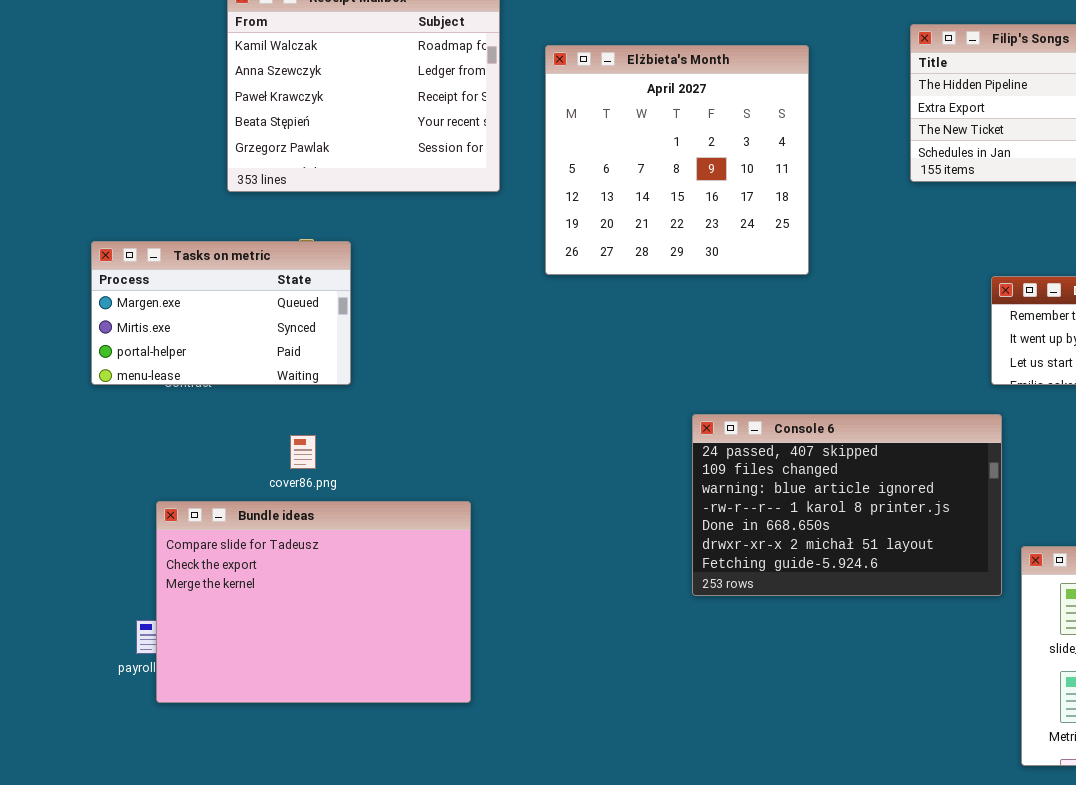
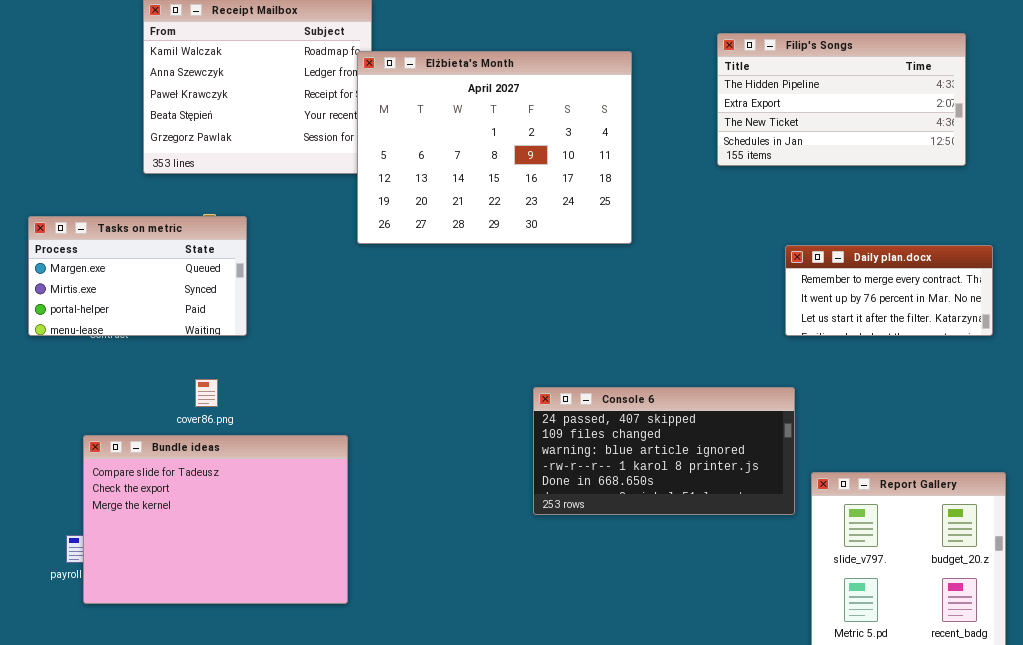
Elżbieta's Month: [545,45,809,275] -> [357,51,632,244], resized
Console 6: [692,414,1002,596] -> [533,387,795,515], resized

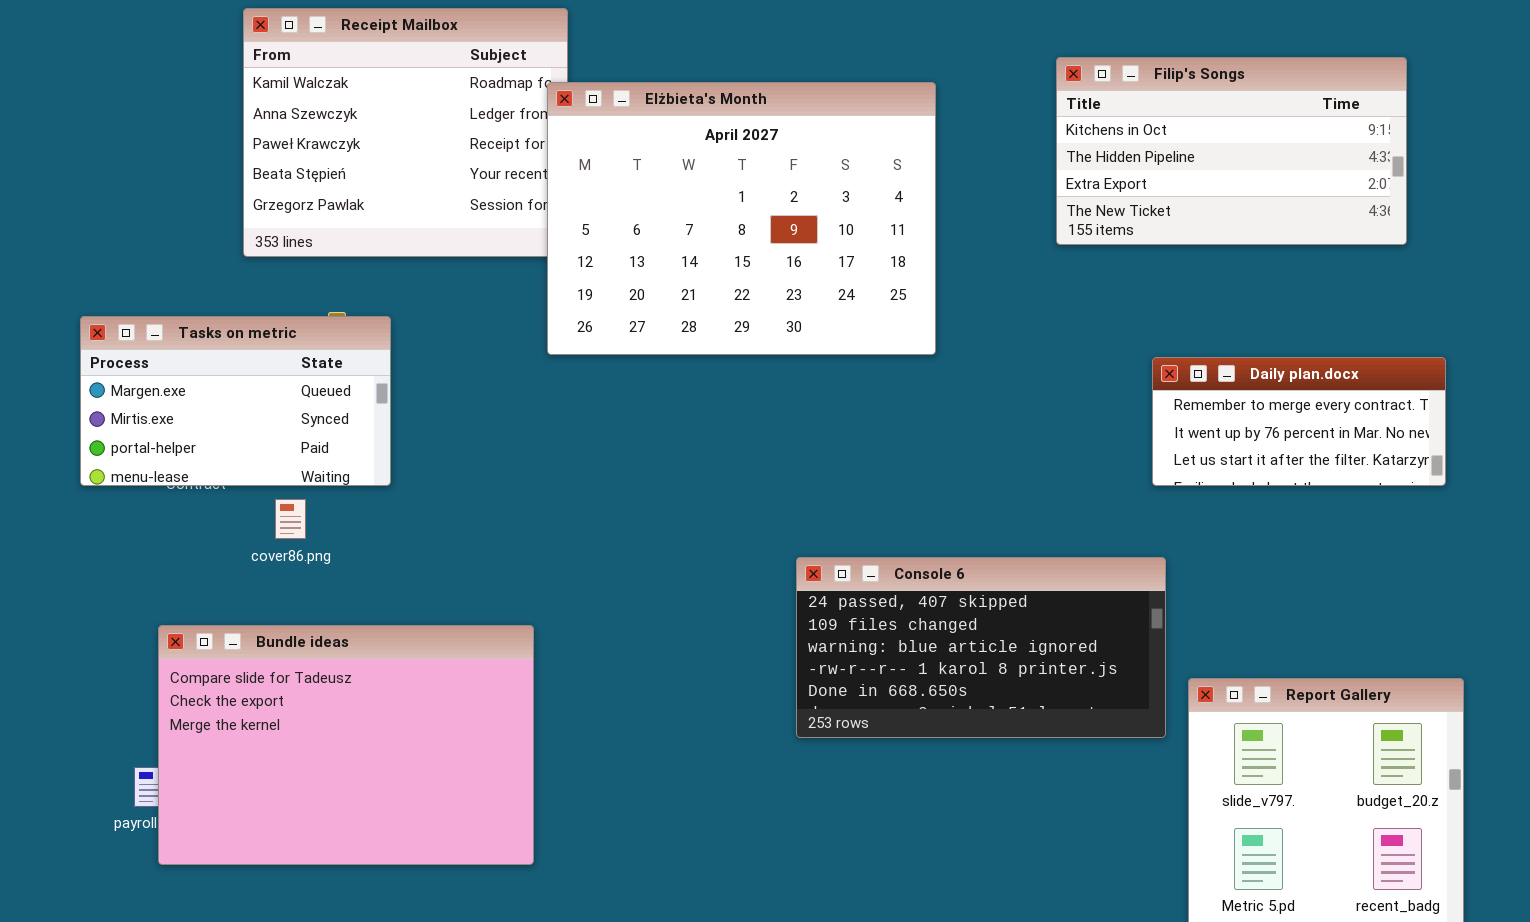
Filip's Songs: [717,33,966,166] -> [1056,57,1407,245], scrolled up 1 row
cover86.png: [195,379,218,407] -> [275,499,306,539], moved

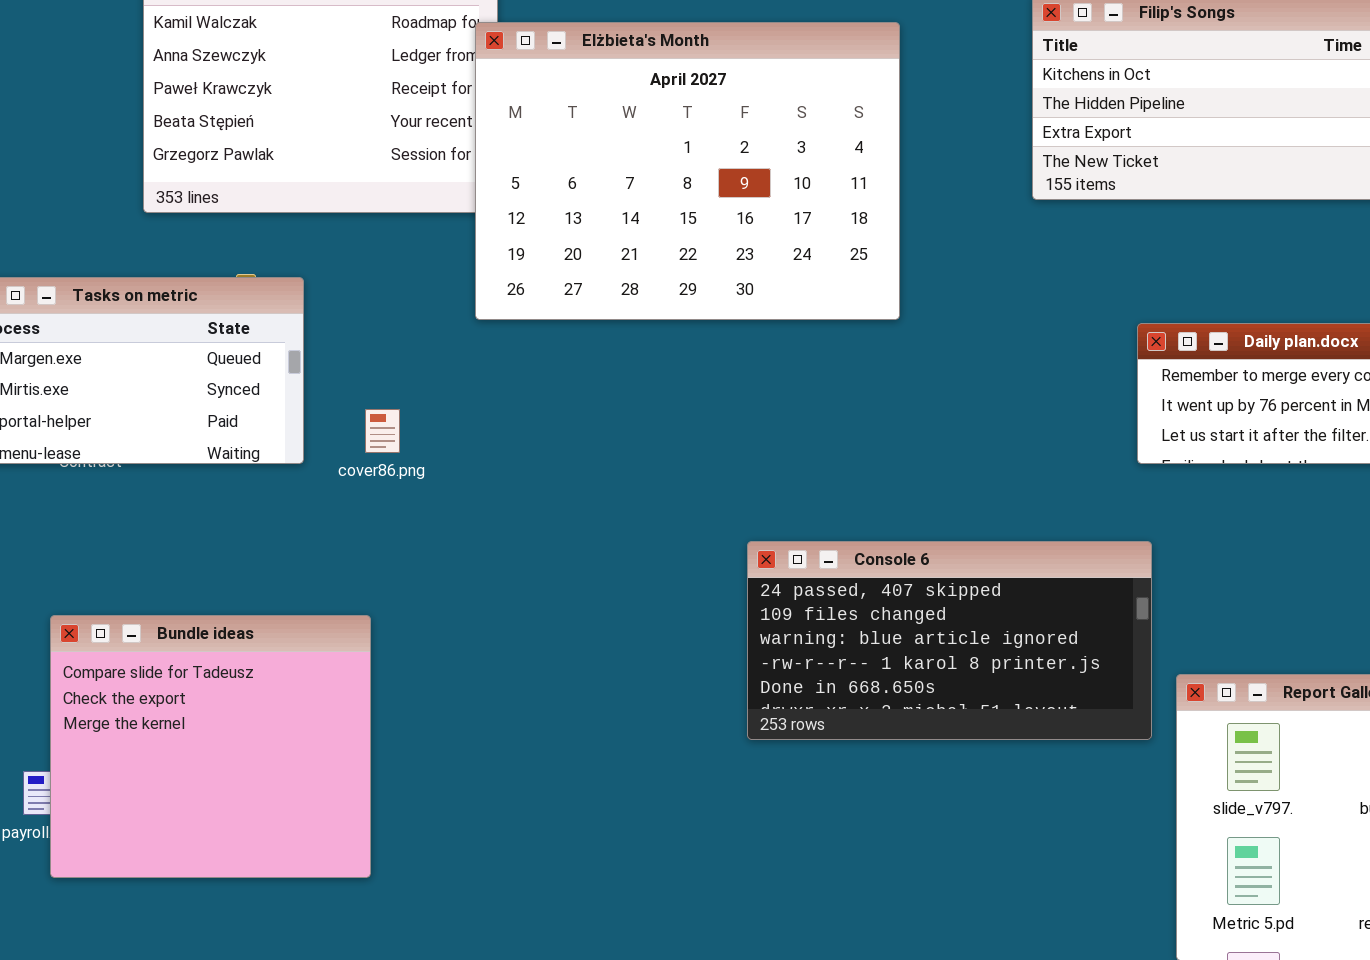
cover86.png: [275,499,306,539] -> [365,409,400,453], moved
Bundle ideas: [158,625,534,865] -> [50,615,371,878], resized

